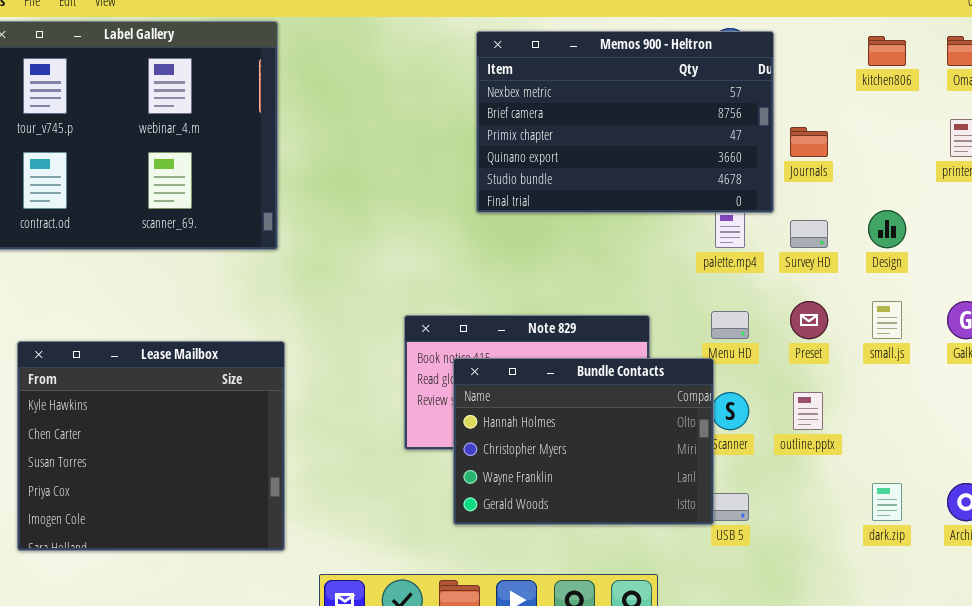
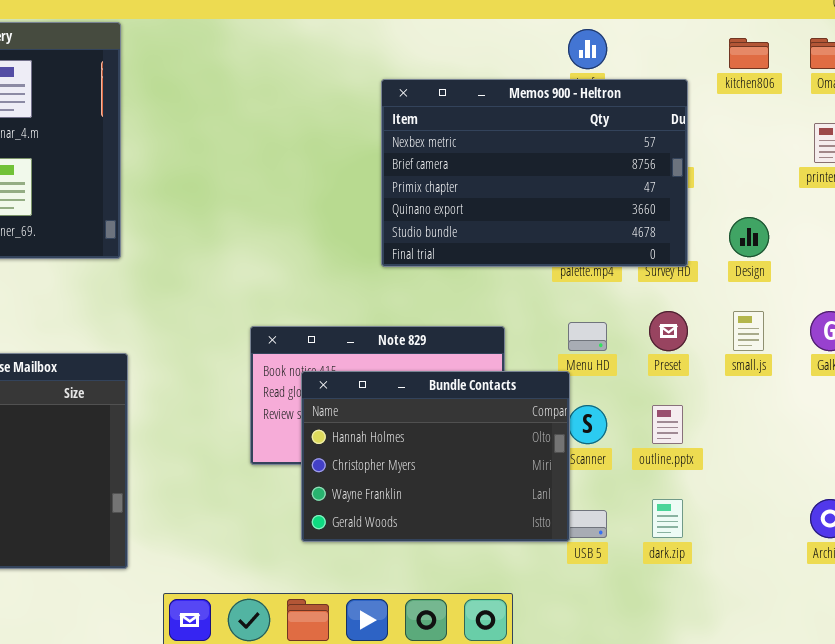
Memos 900 - Heltron: [476,31,774,213] -> [381,79,688,267], moved
dark.zip: [872,483,902,521] -> [652,499,683,538], moved

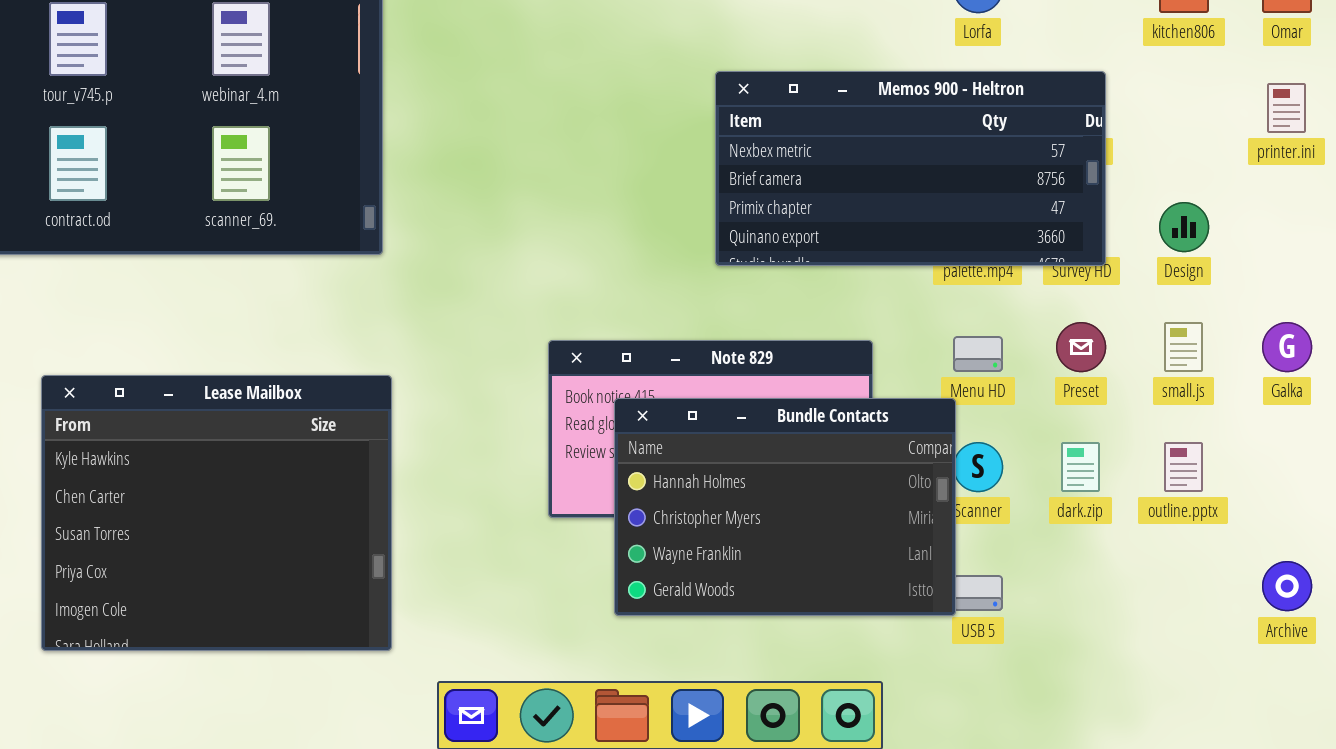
Memos 900 - Heltron: [381,79,688,267] -> [715,71,1106,266], resized
outline.pptx: [652,405,683,444] -> [1164,442,1203,492], moved
dark.zip: [652,499,683,538] -> [1061,442,1100,492], moved

